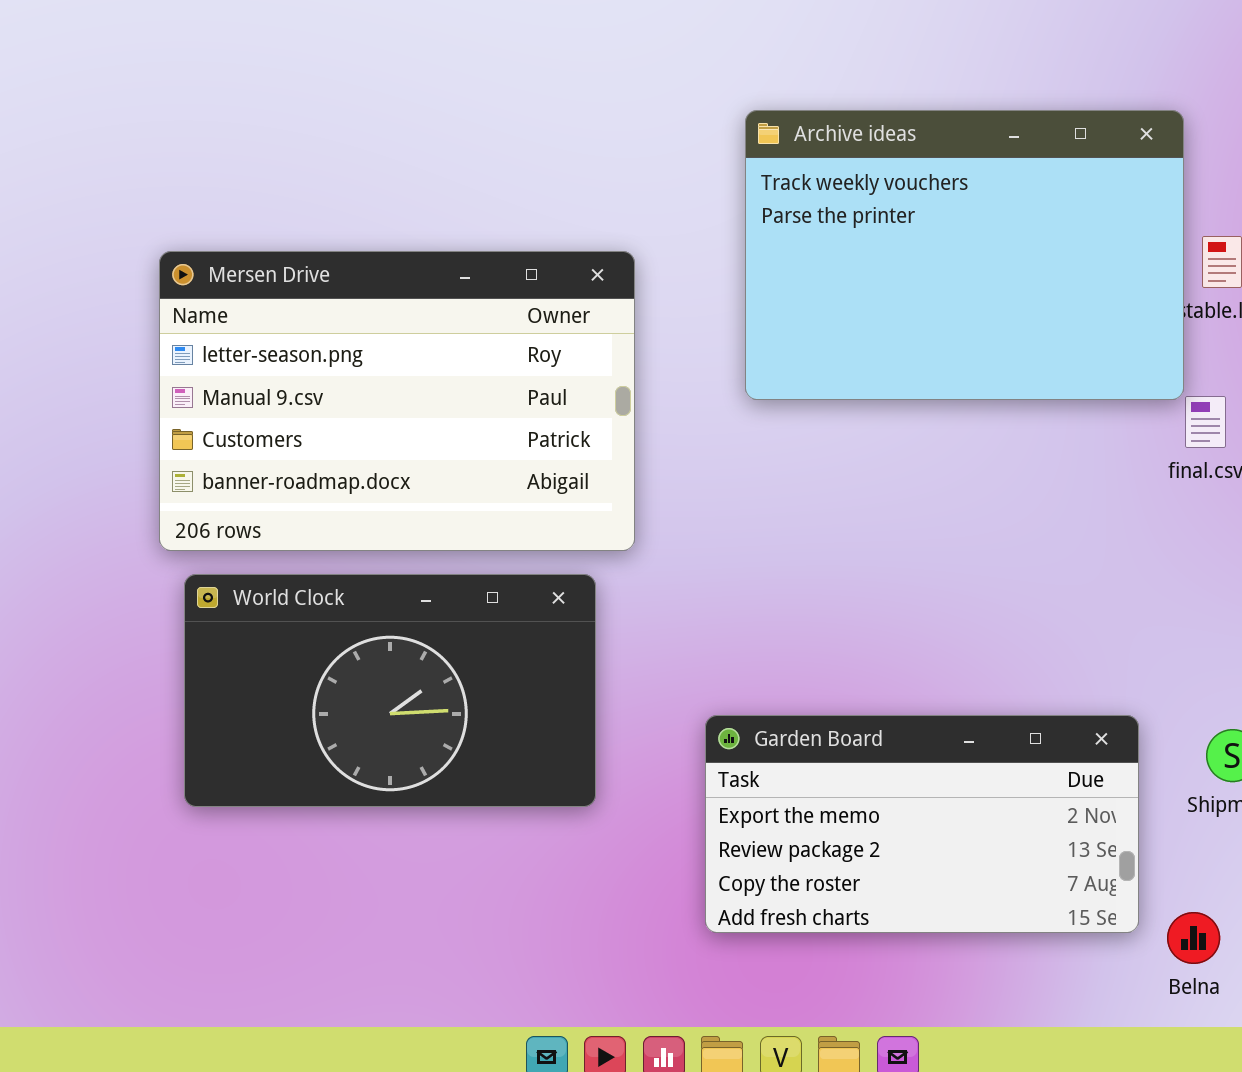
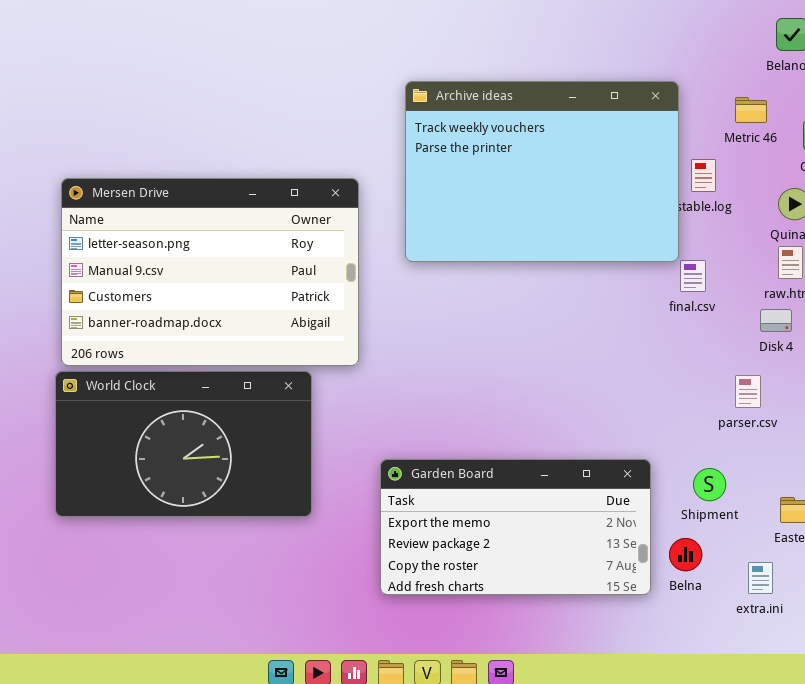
Mersen Drive: [159,251,635,551] -> [61,178,359,366], moved
Belna: [1167,912,1220,964] -> [669,538,702,571], moved

